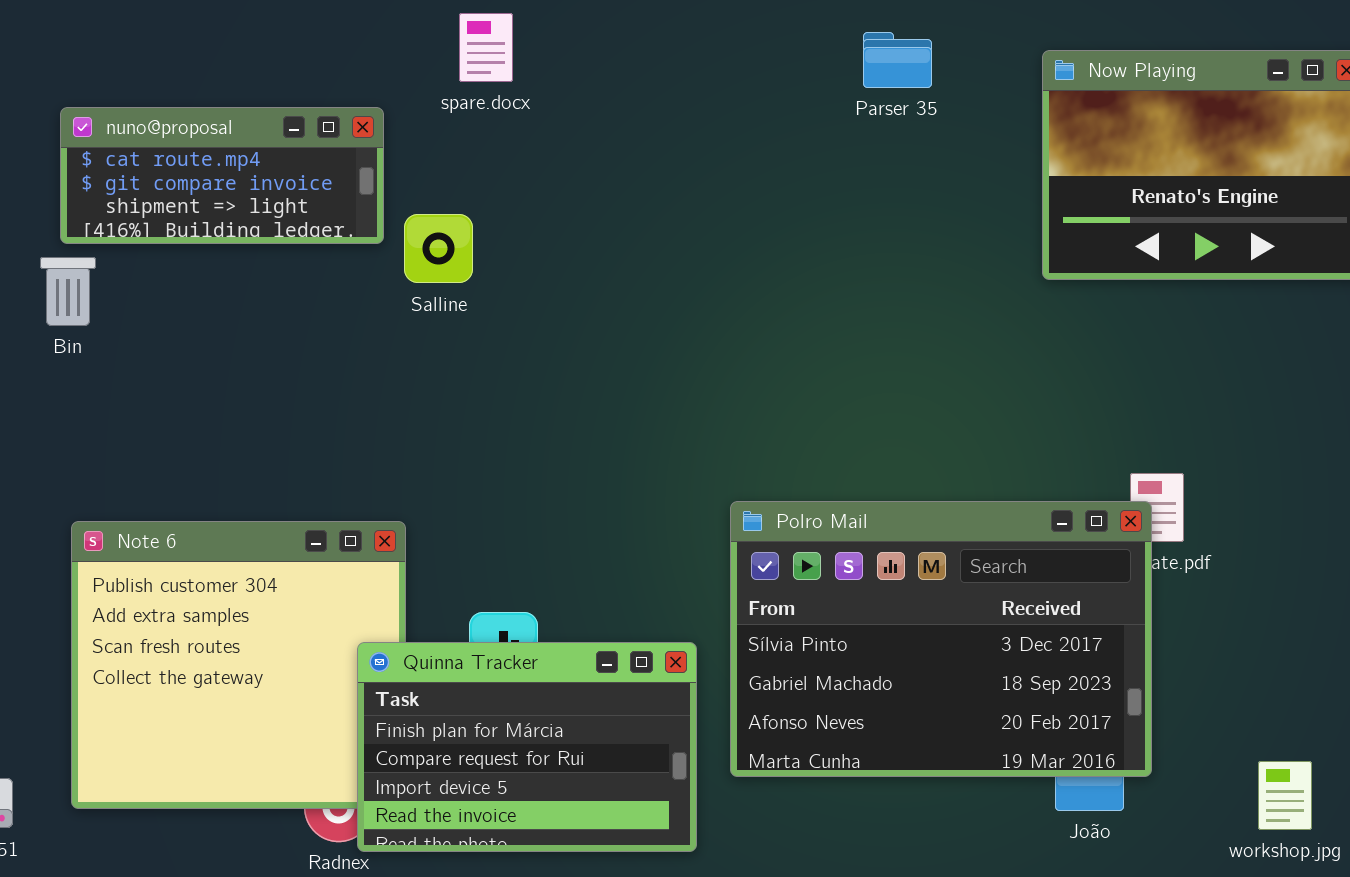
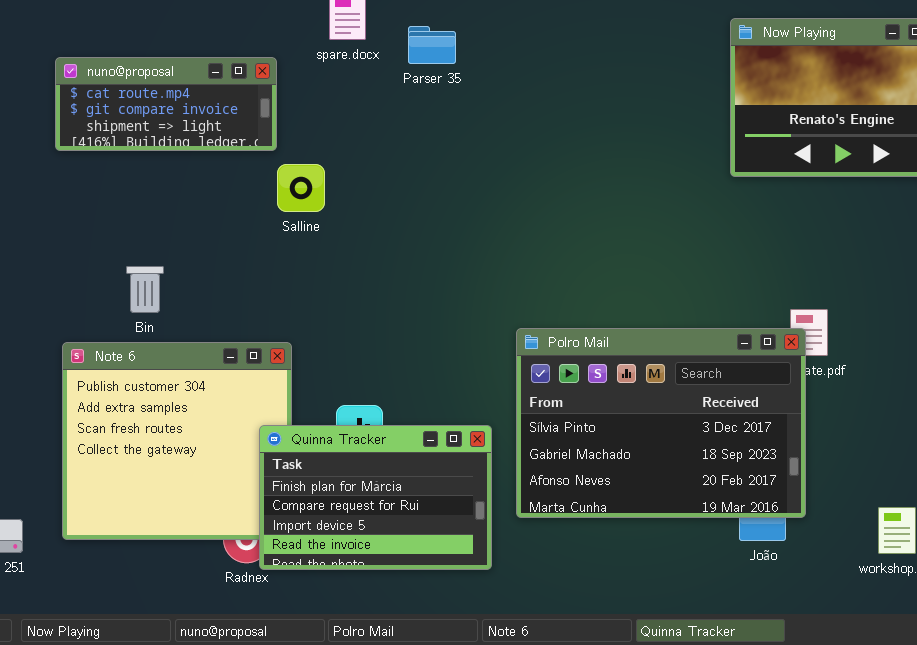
Parser 35: [863,32,932,88] -> [408,26,456,64], moved
Salline: [404,214,473,283] -> [277,164,325,212], moved
Bin: [40,257,96,326] -> [126,266,164,313], moved

